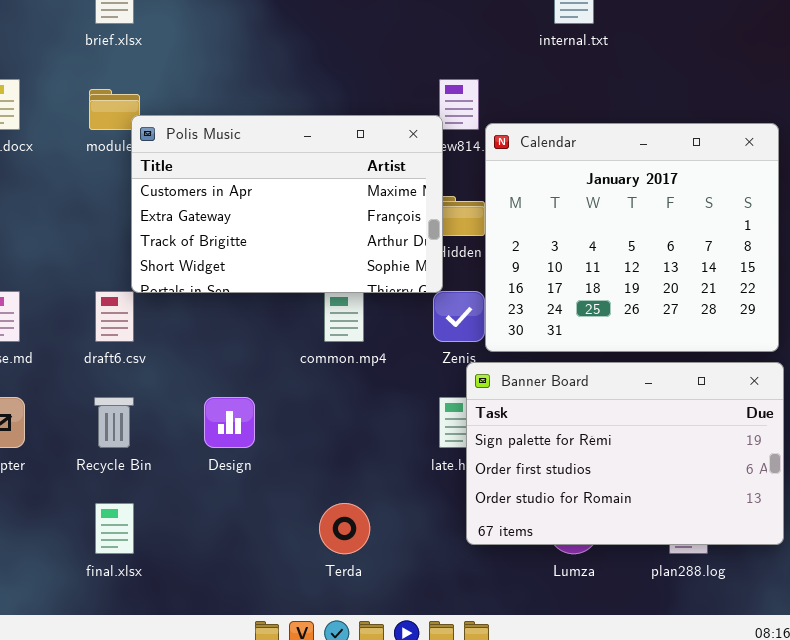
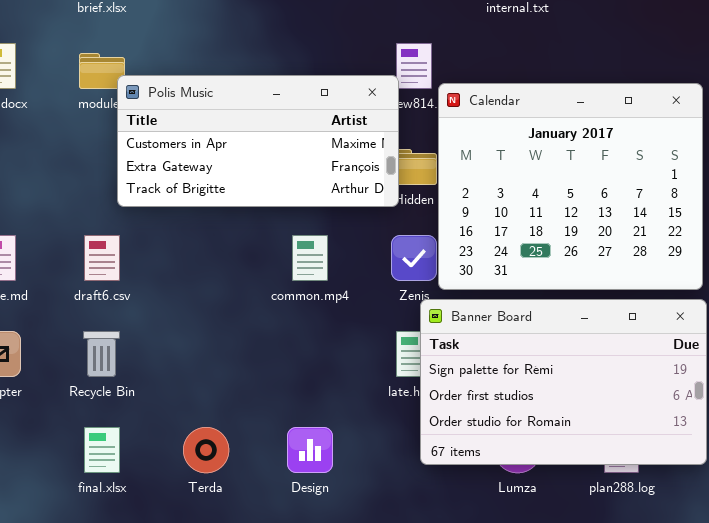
Polis Music: [131,115,443,293] -> [117,75,399,207], resized
Design: [204,397,255,448] -> [287,427,333,473], moved
Terda: [319,503,370,554] -> [183,427,229,473], moved

